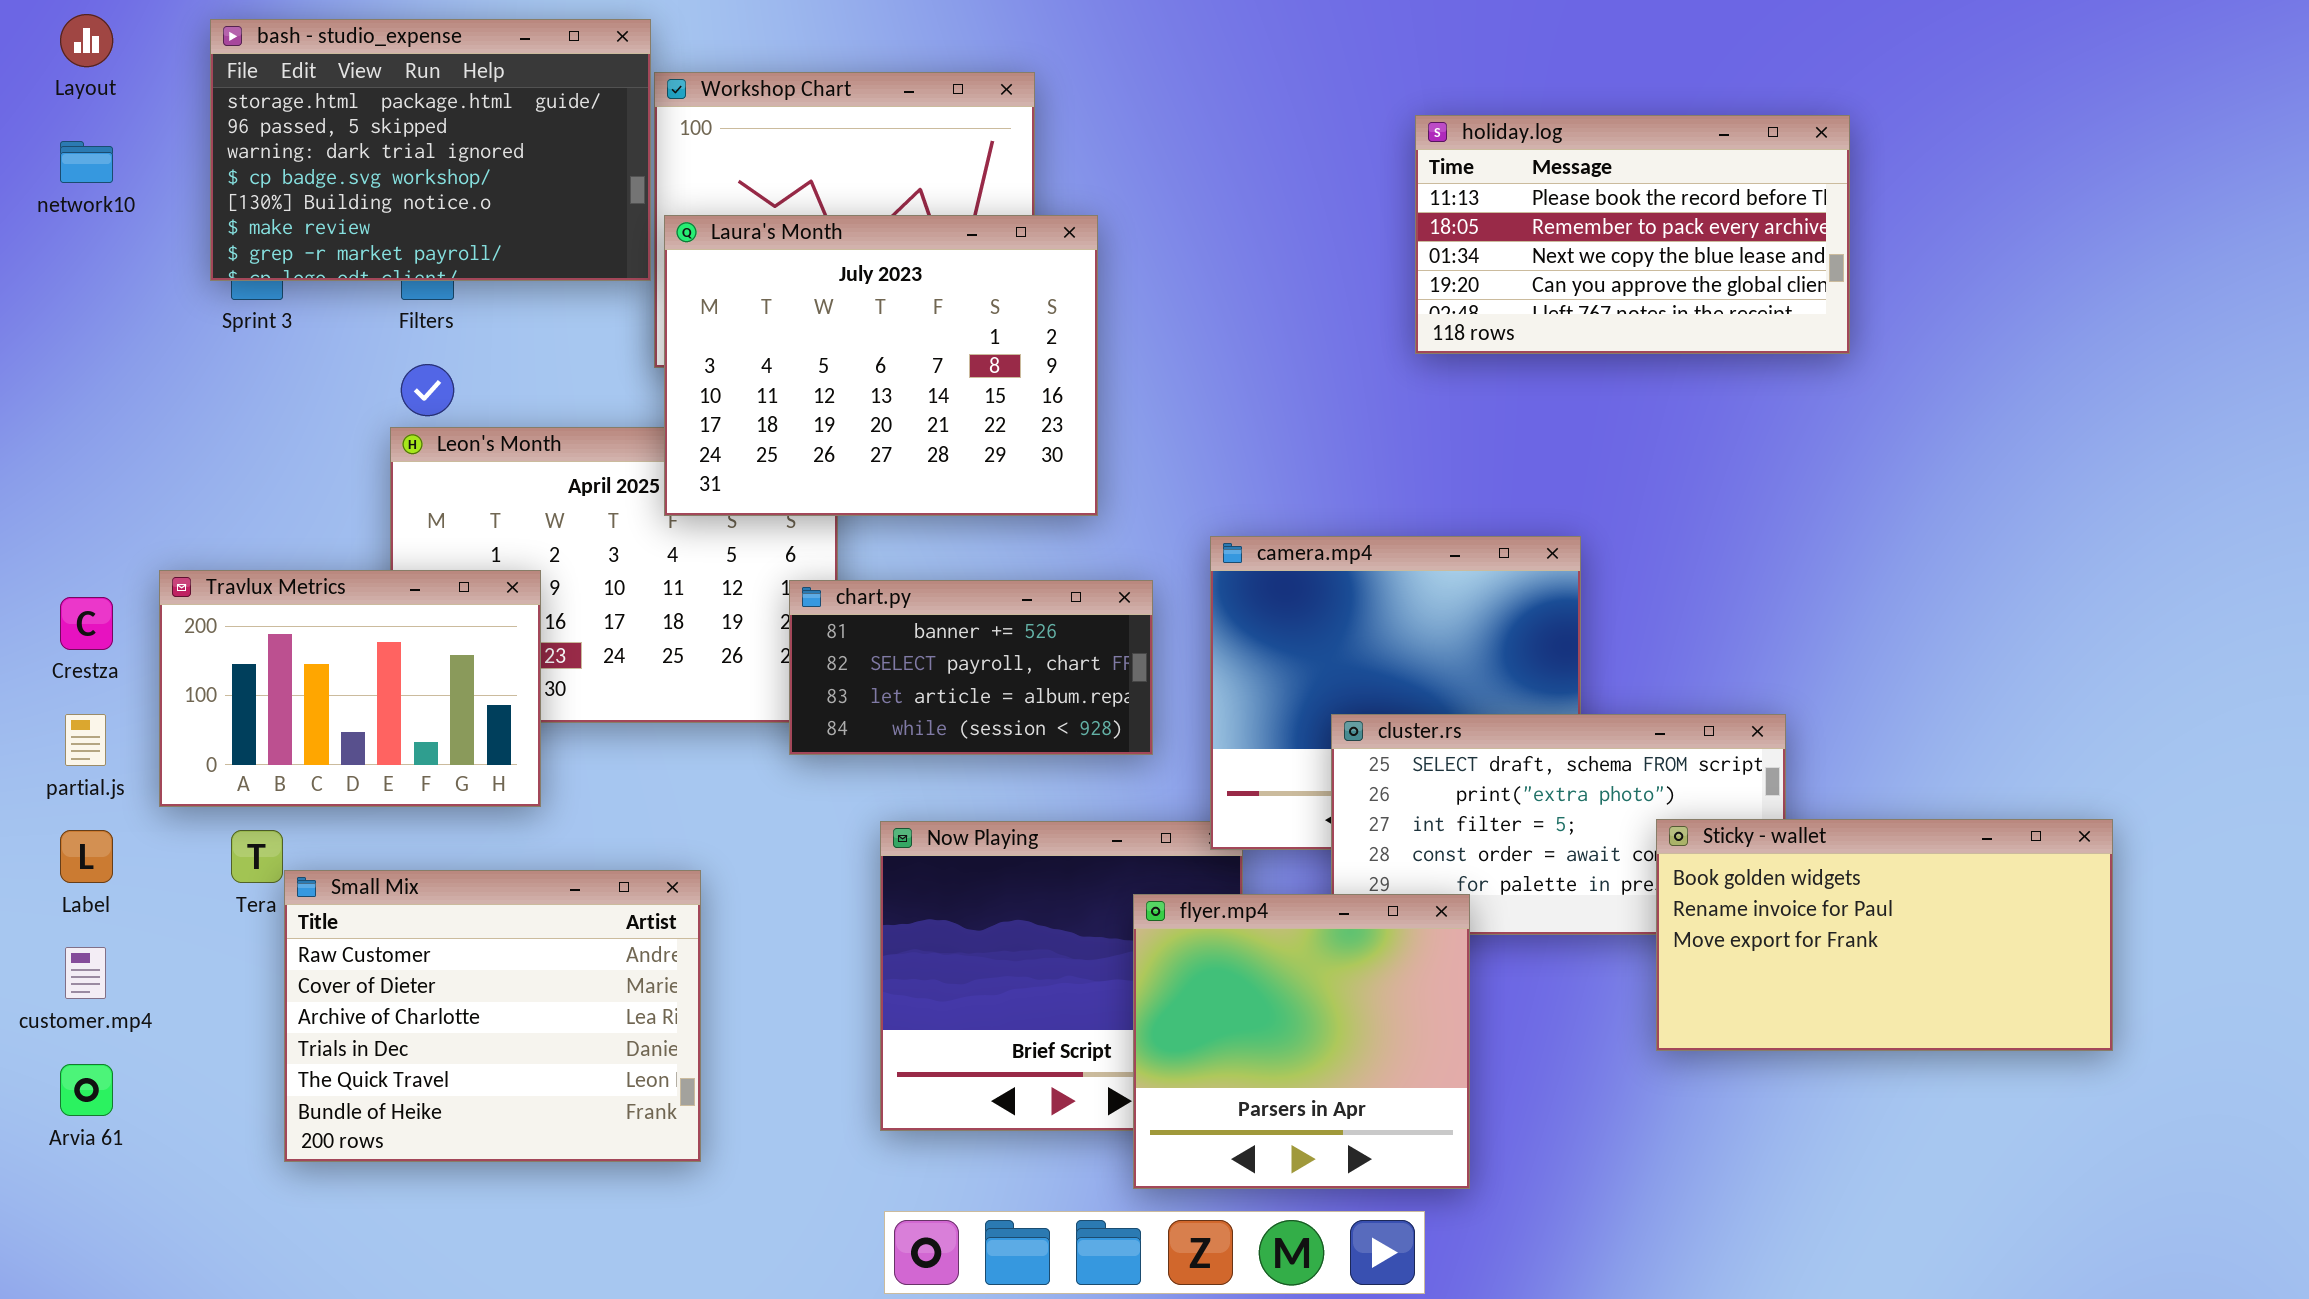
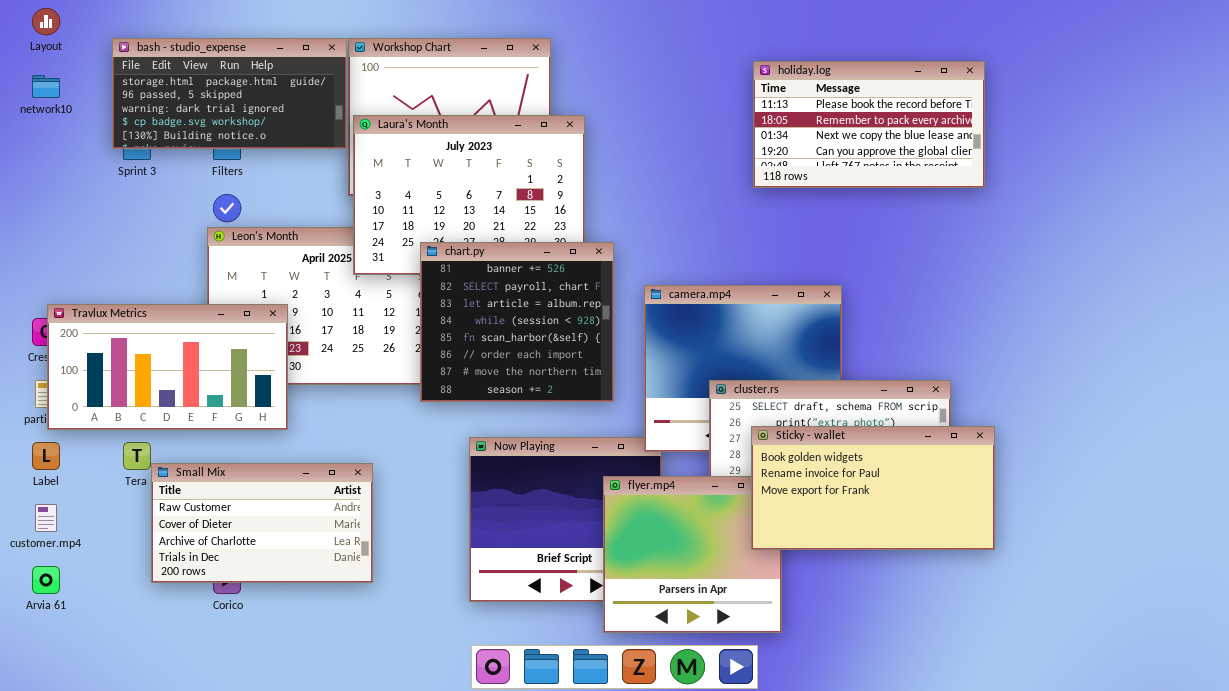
bash - studio_expense: [210,19,651,281] -> [112,38,347,149], resized
Travlux Metrics: [159,570,541,807] -> [47,304,288,430], resized
chart.py: [789,580,1153,755] -> [420,242,614,402], resized
Sticky - wallet: [1656,819,2113,1051] -> [751,426,995,550], moved
Small Mix: [284,870,701,1162] -> [151,463,373,583], resized

